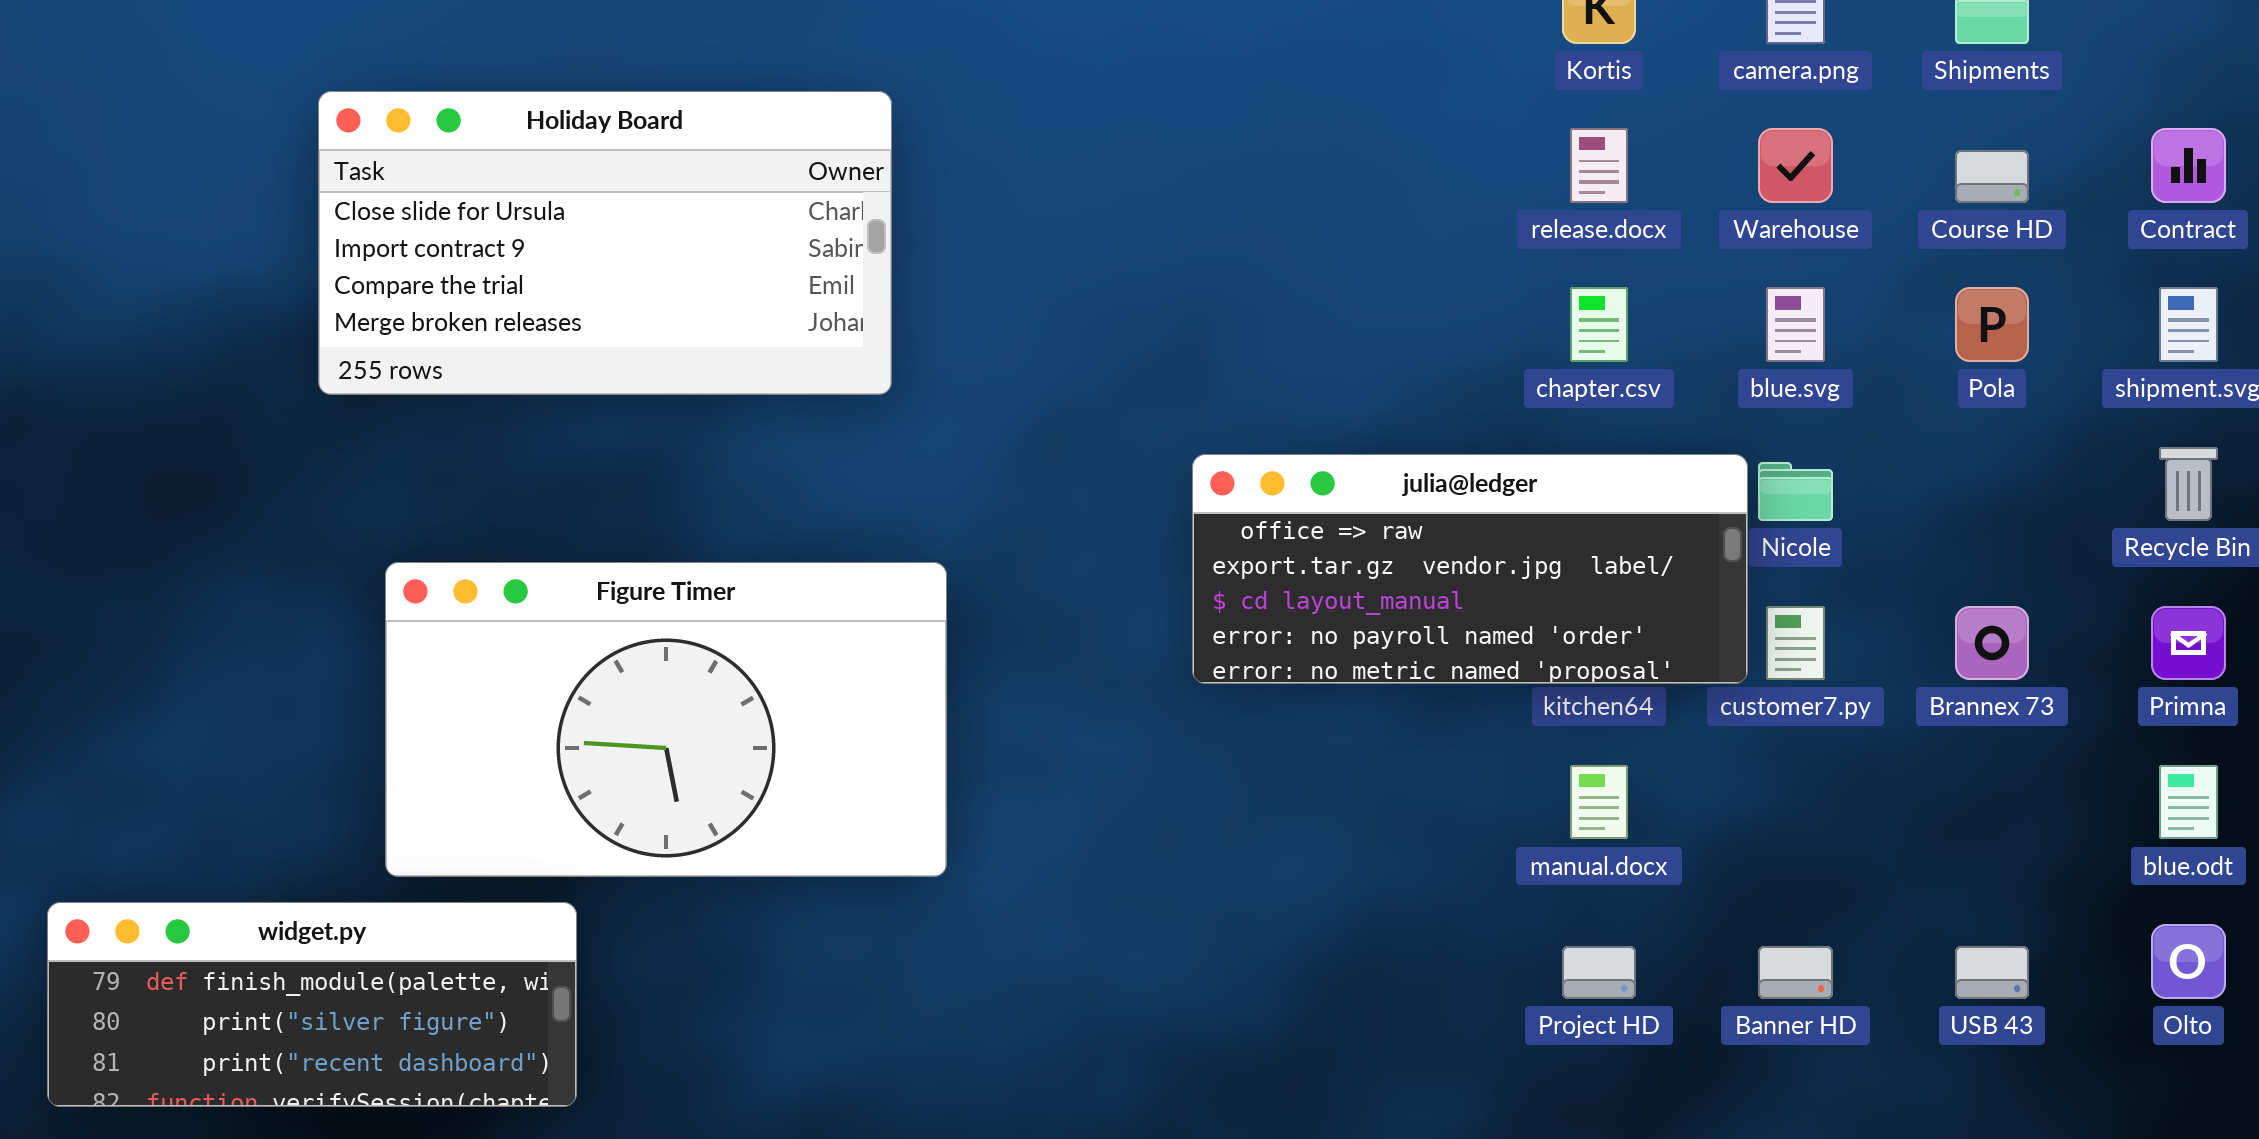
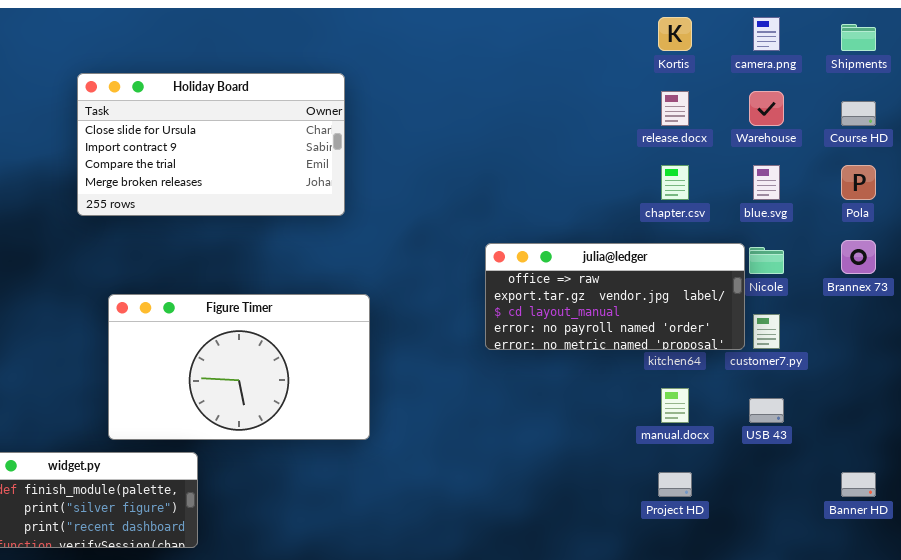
Brannex 73: [1955,606,2029,680] -> [841,240,876,274], moved
Banner HD: [1758,946,1833,999] -> [841,472,876,497], moved
USB 43: [1955,946,2029,999] -> [749,398,784,423], moved

